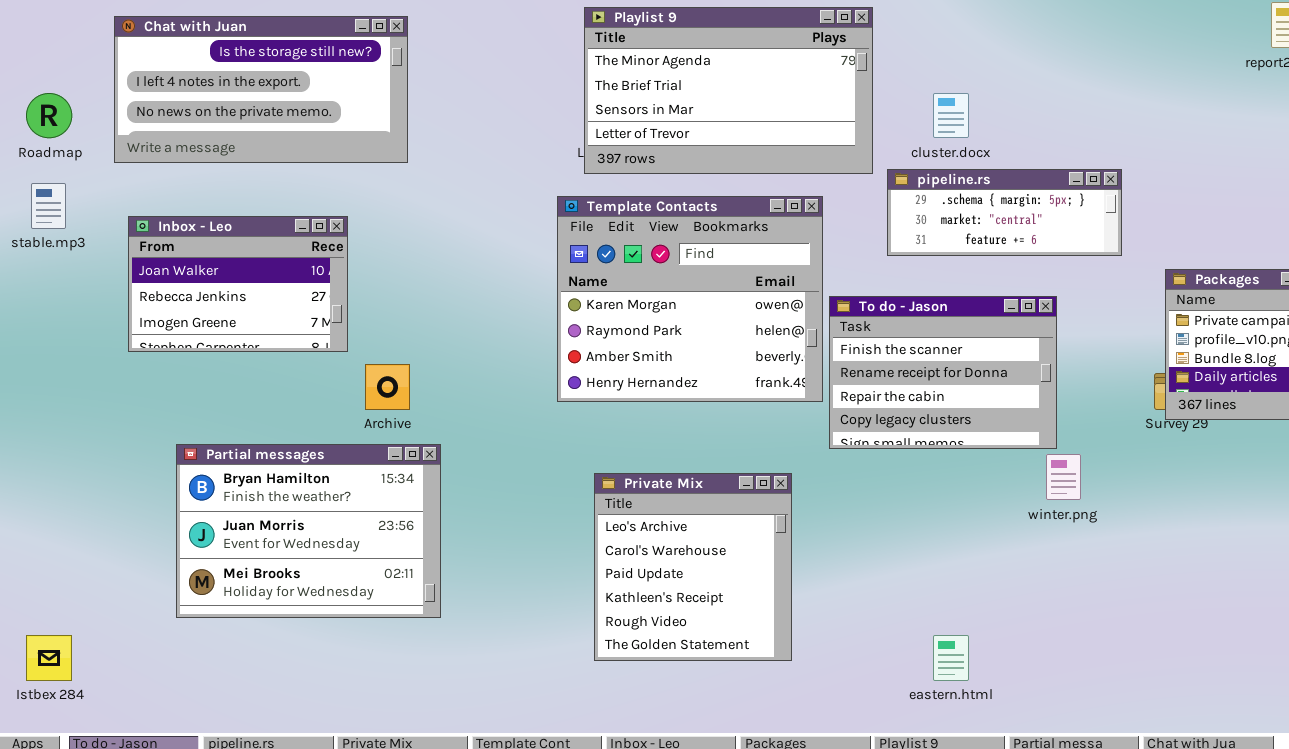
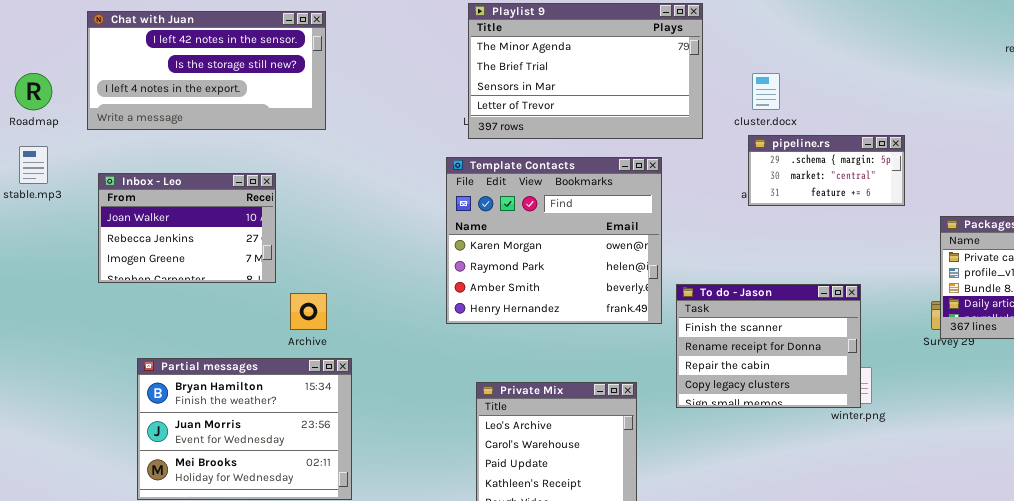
Chat with Juan: [114,16,408,163] -> [87,11,326,130], scrolled up 1 row
pipeline.rs: [887,169,1122,256] -> [748,135,905,206], resized
To do - Jason: [829,296,1057,449] -> [676,284,861,408], moved

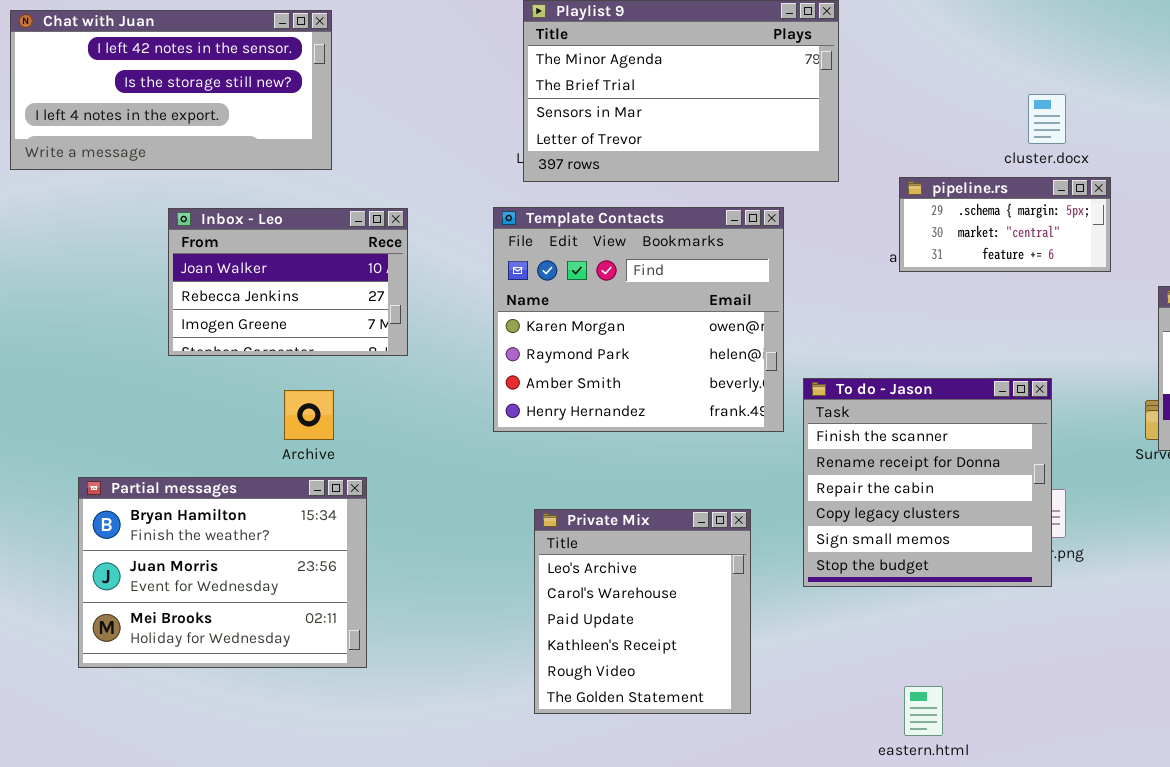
cluster.docx: [752,73,780,110] -> [1028,94,1066,144], moved
Inbox - Leo: [98,173,276,283] -> [168,208,408,356], moved
To do - Jason: [676,284,861,408] -> [803,378,1052,587], resized

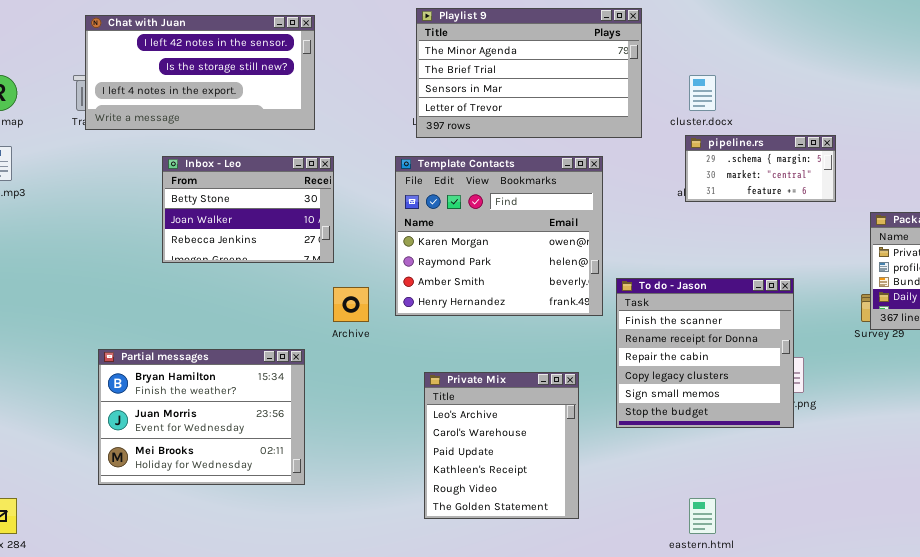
Chat with Juan: [10,10,332,170] -> [85,15,315,130], moved
cluster.docx: [1028,94,1066,144] -> [689,75,716,111], moved
Inbox - Leo: [168,208,408,356] -> [162,156,334,263], scrolled up 1 row
Archive: [284,390,334,440] -> [333,287,369,322], moved

